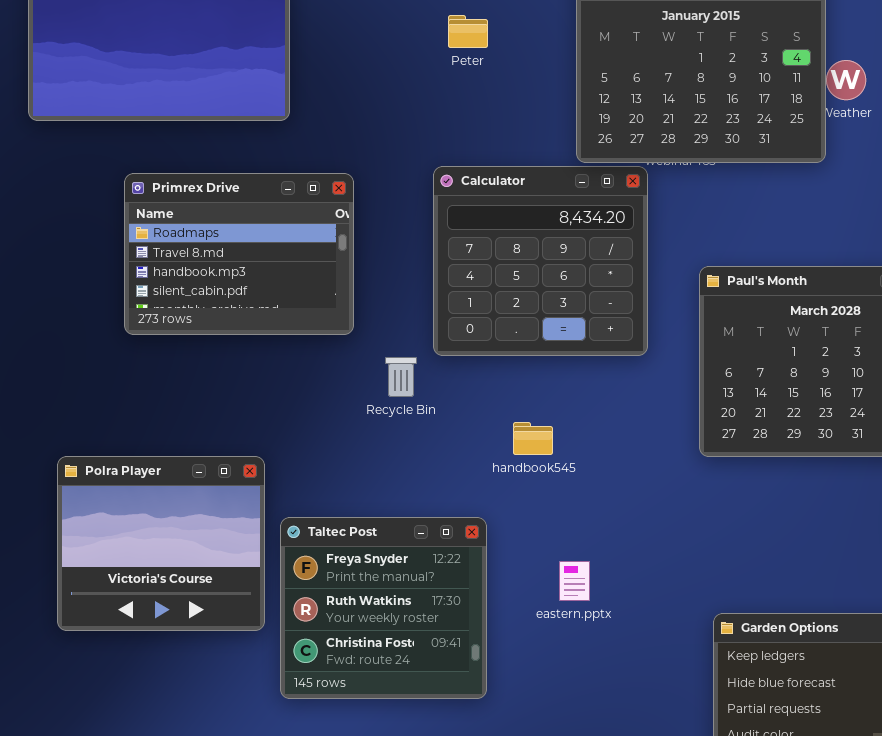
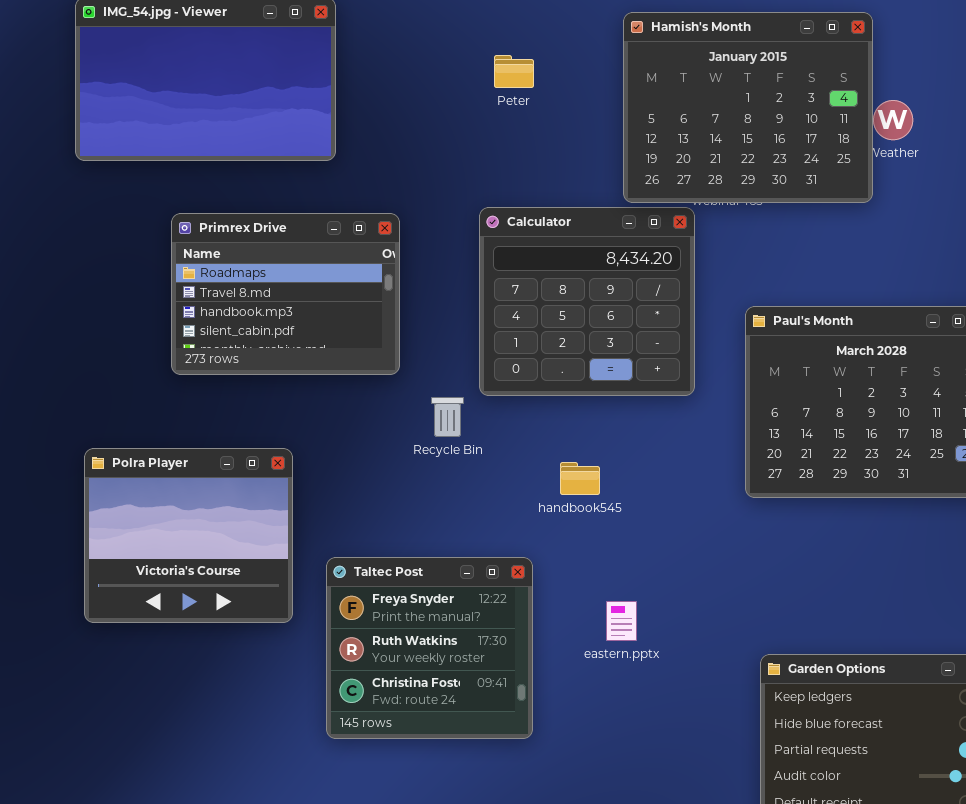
Polra Player: [57,456,265,631] -> [84,448,293,623], moved

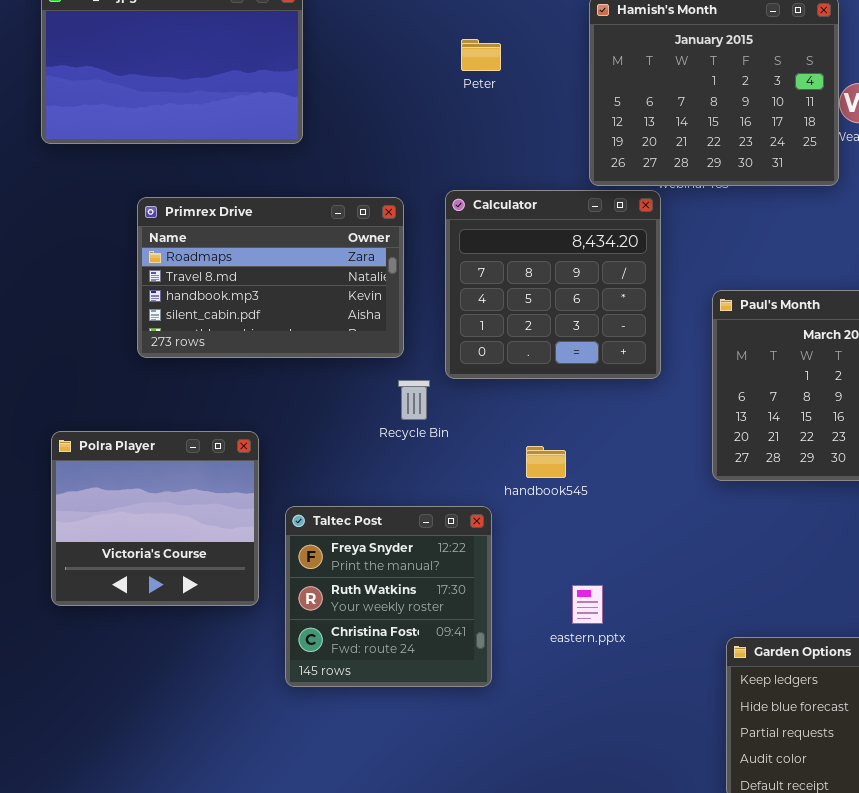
Primrex Drive: [171,213,400,375] -> [137,197,404,358], resized
Taltec Post: [326,557,533,739] -> [285,506,492,687], moved

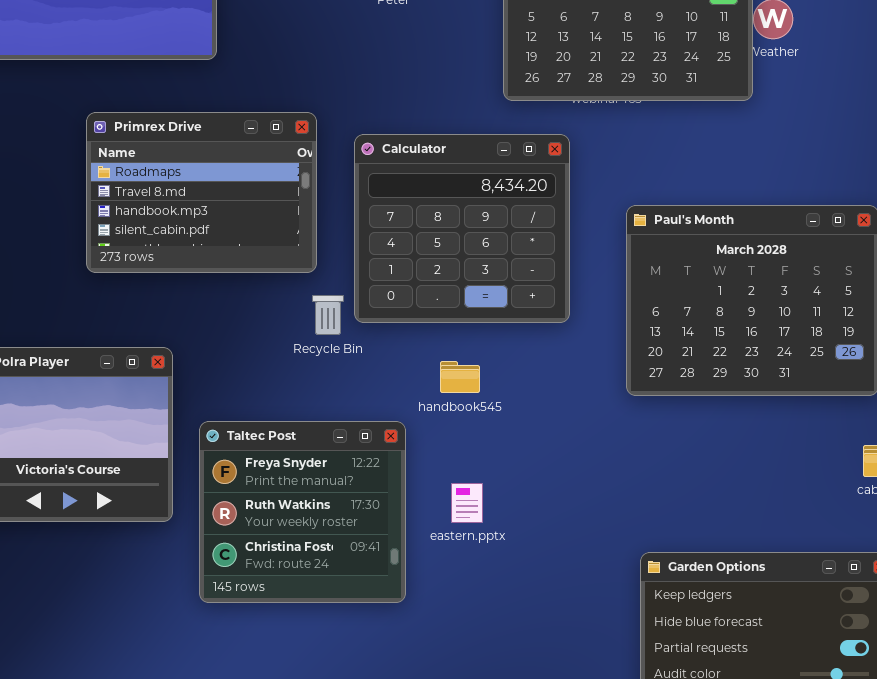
Calculator: [445,190,661,379] -> [354,134,570,323], moved
Primrex Drive: [137,197,404,358] -> [86,112,317,273], resized
eastern.pptx: [572,585,603,624] -> [451,483,483,523], moved

